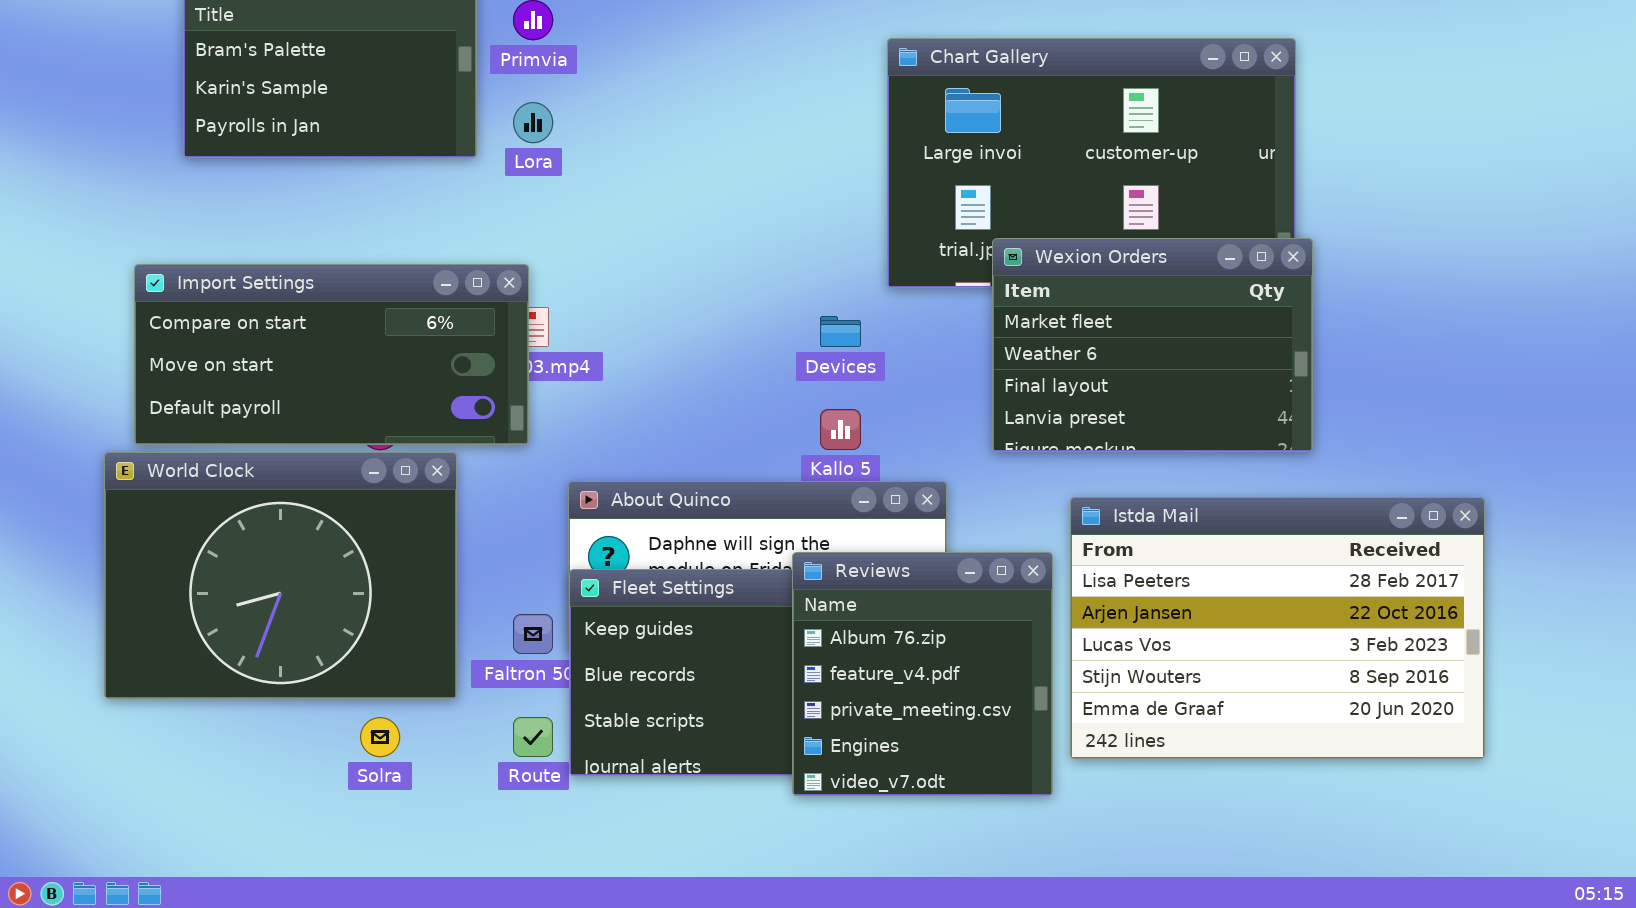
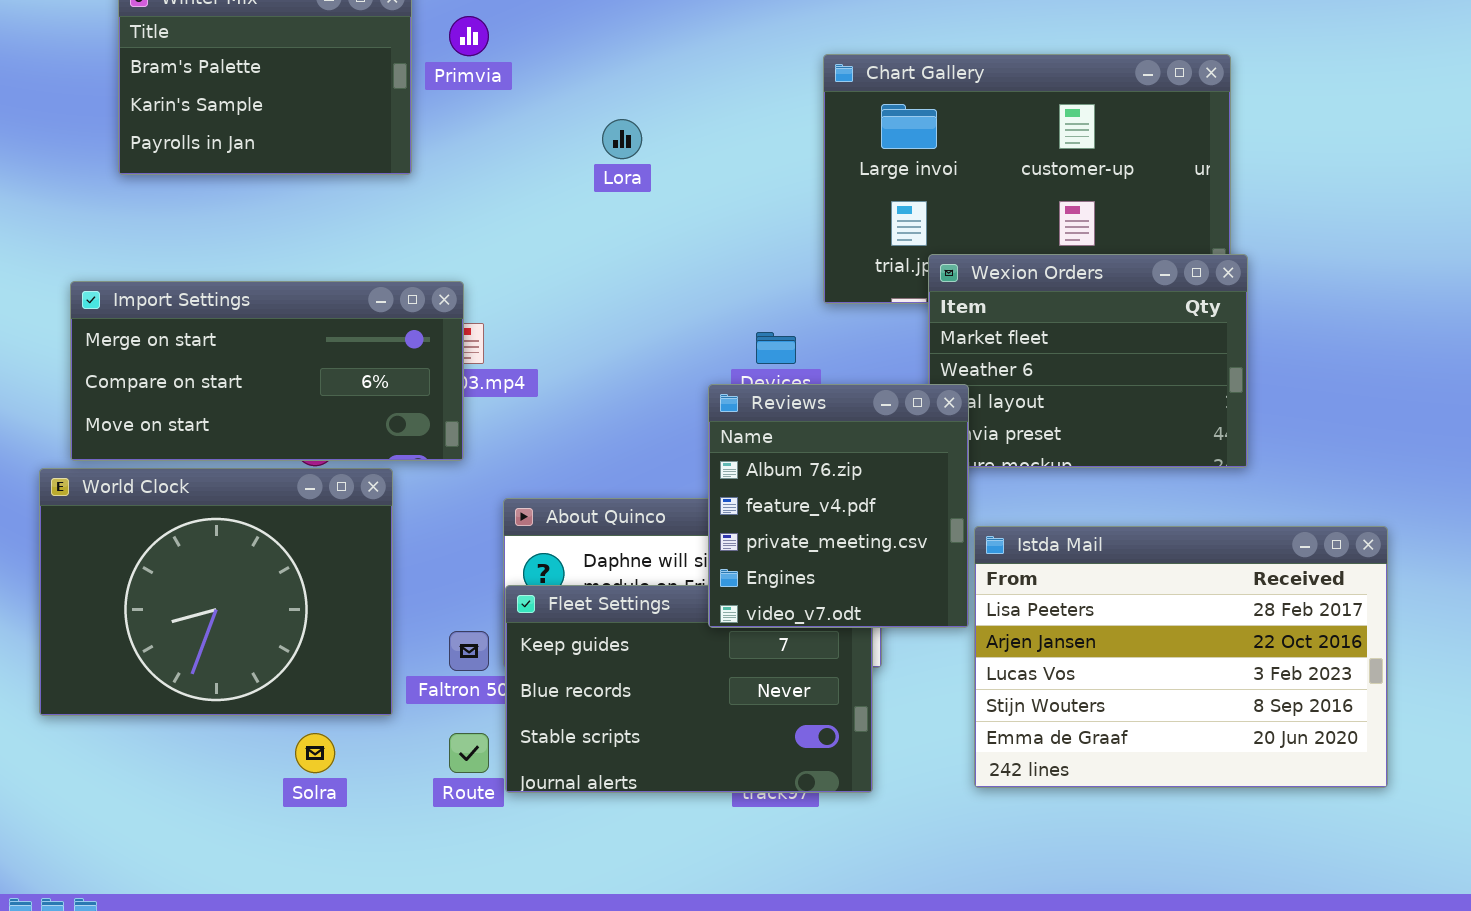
Lora: [513,102,553,143] -> [602,119,642,159], moved
Import Settings: [134,264,529,445] -> [70,281,464,461], scrolled up 1 row
Istda Mail: [1070,497,1485,759] -> [974,526,1388,788], moved
Reviews: [792,552,1053,796] -> [708,384,969,628], moved

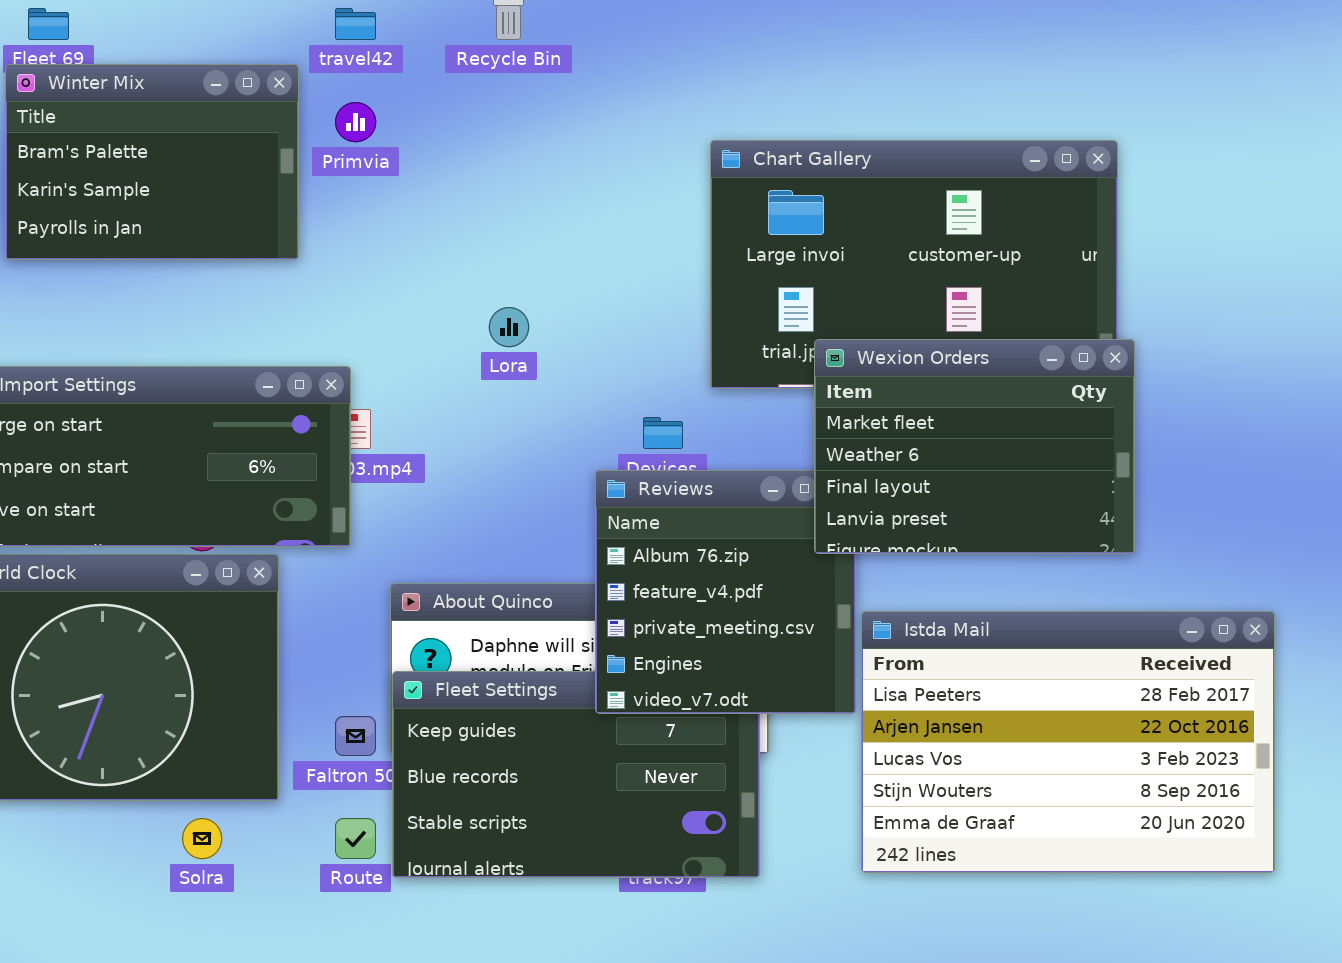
Lora: [602,119,642,159] -> [489,307,529,347], moved
Wexion Orders: [928,254,1248,468] -> [814,339,1135,554], raised

